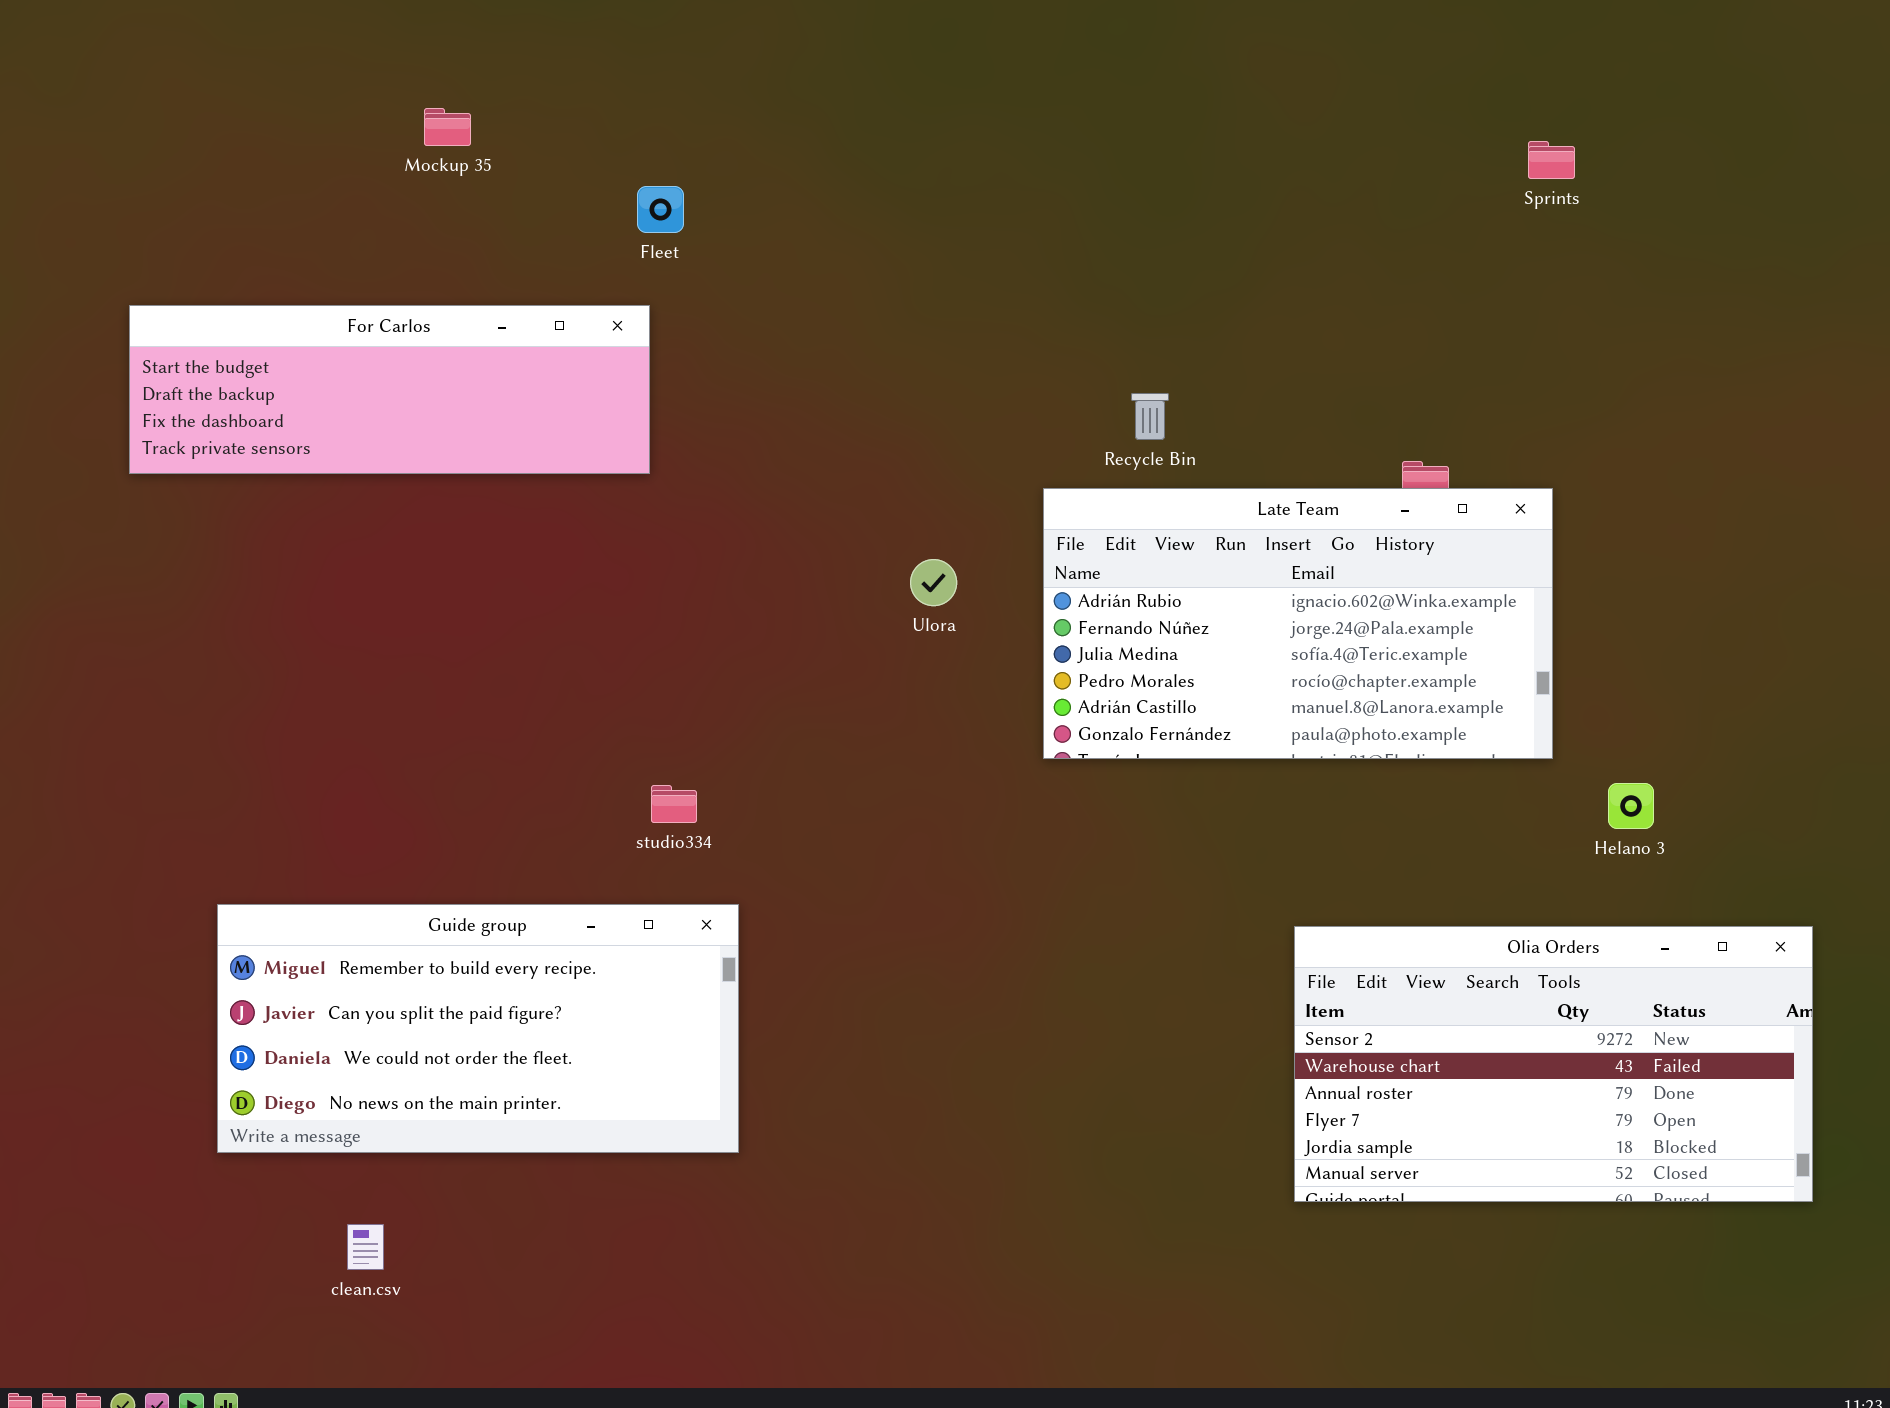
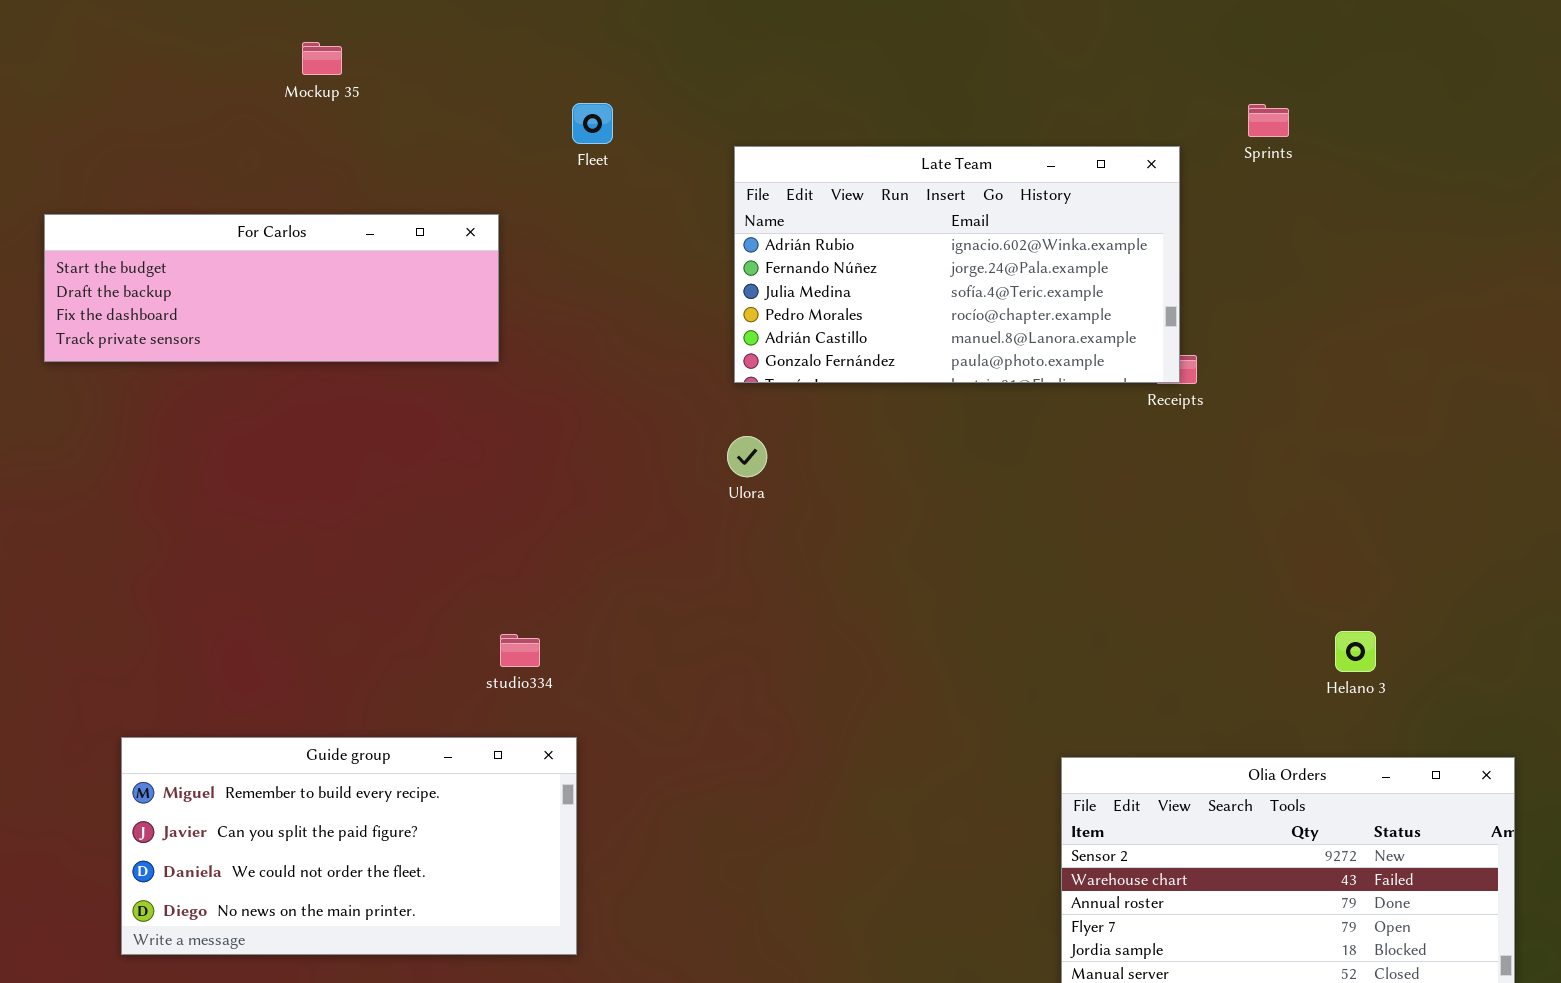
Sprints: [1528,141,1575,179] -> [1248,104,1289,137], moved
Fleet: [637,186,684,233] -> [572,103,613,144], moved
Late Team: [1043,488,1553,759] -> [734,146,1180,383], moved

